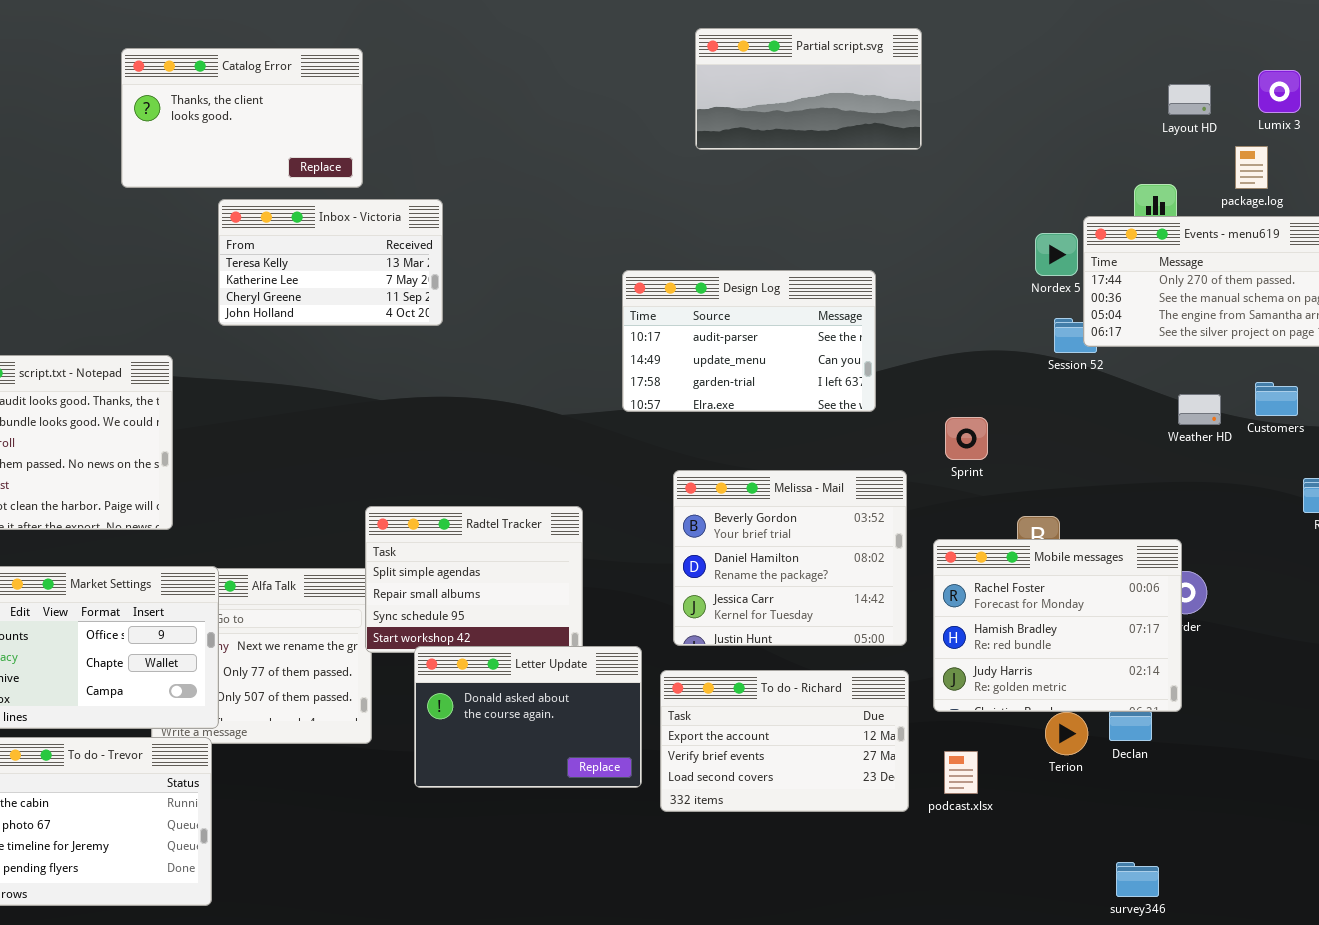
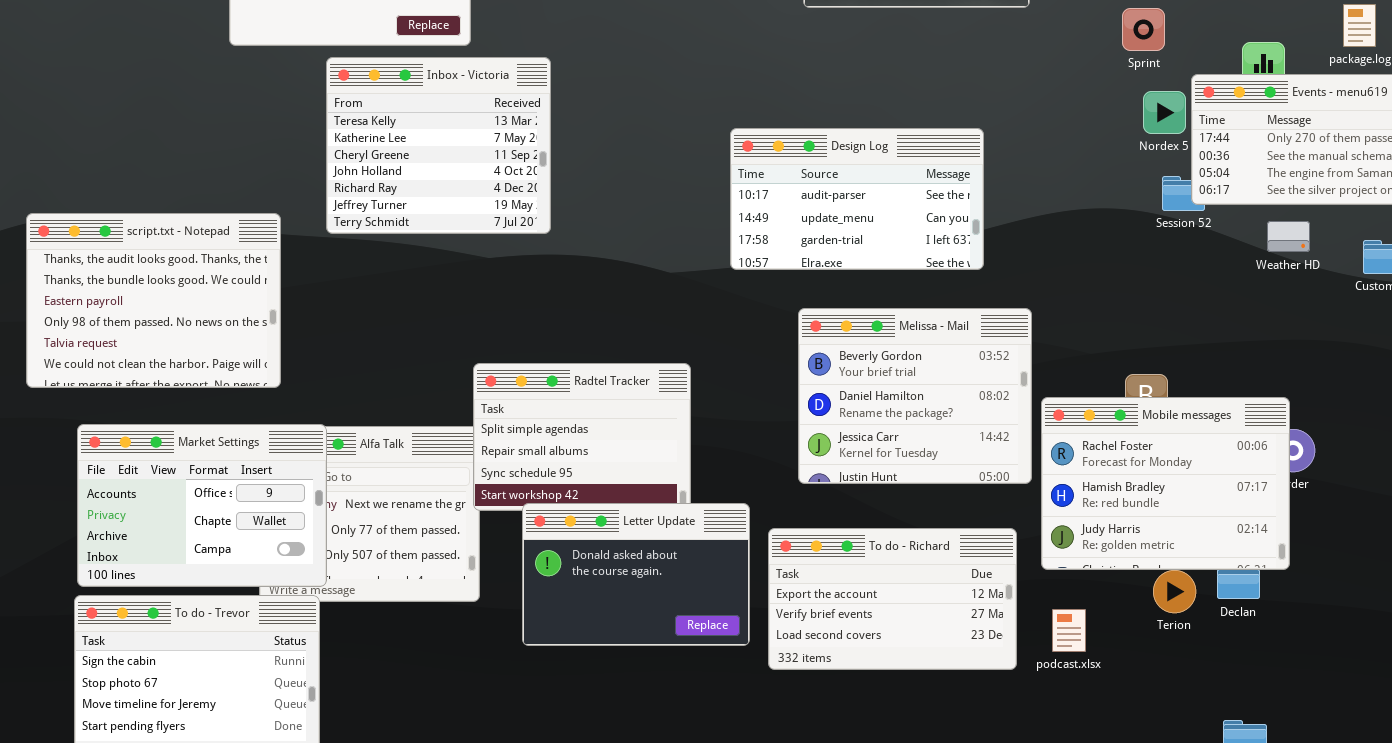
Inbox - Victoria: [218,199,443,326] -> [326,57,551,234], resized
Weather HD: [1178,394,1221,425] -> [1267,221,1310,252], moved
Sprint: [945,417,988,460] -> [1122,8,1165,51], moved
Melissa - Mail: [673,470,907,646] -> [798,308,1032,484], moved

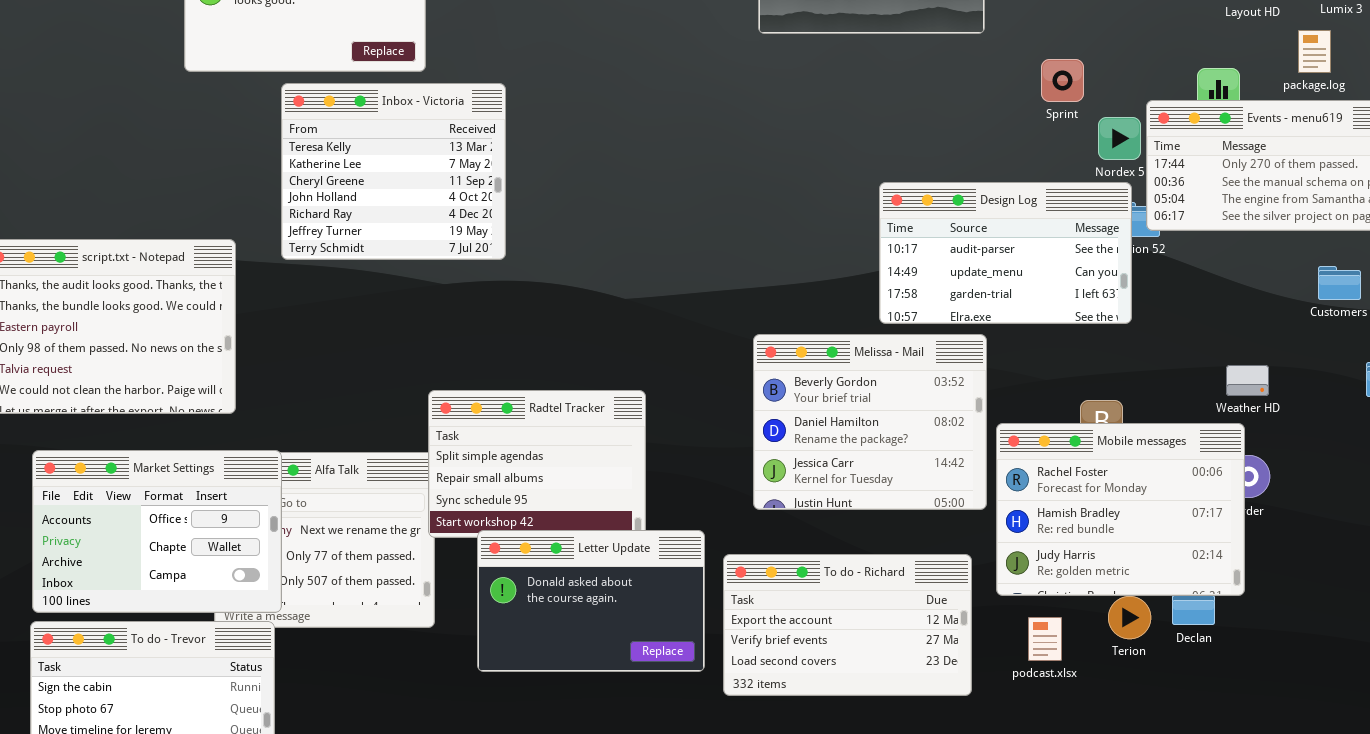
Sprint: [1122,8,1165,51] -> [1041,59,1084,102], moved
Design Log: [730,128,984,270] -> [879,182,1132,324], moved
Weather HD: [1267,221,1310,252] -> [1226,365,1269,396], moved
podcast.xlsx: [1052,609,1086,652] -> [1028,617,1062,661], moved

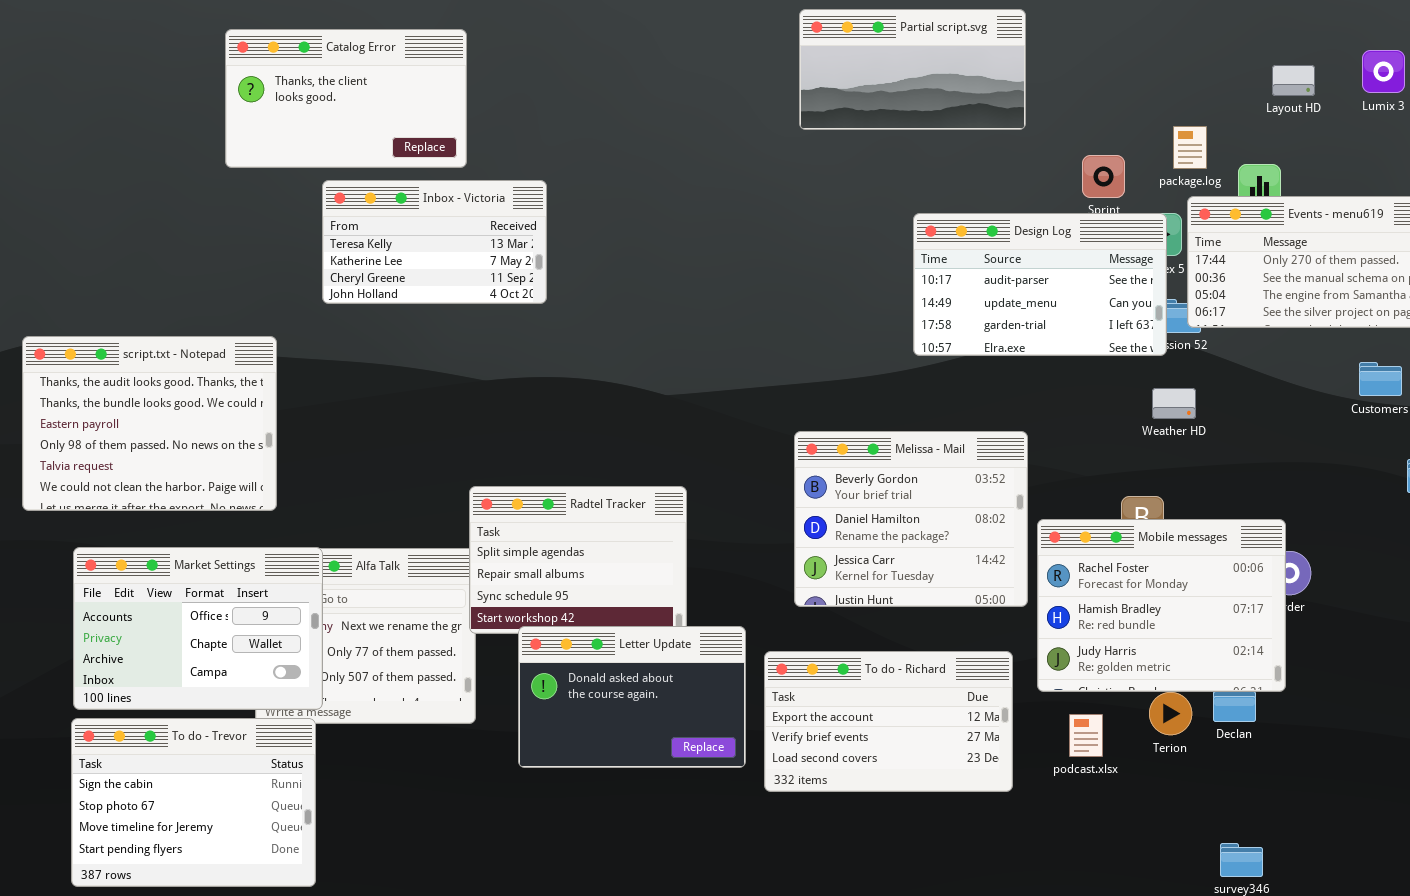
package.log: [1298,30,1331,73] -> [1173,126,1207,169], moved
Inbox - Victoria: [281,83,506,260] -> [322,180,547,304], resized
Design Log: [879,182,1132,324] -> [913,213,1167,356], moved
Weather HD: [1226,365,1269,396] -> [1152,388,1196,419], moved

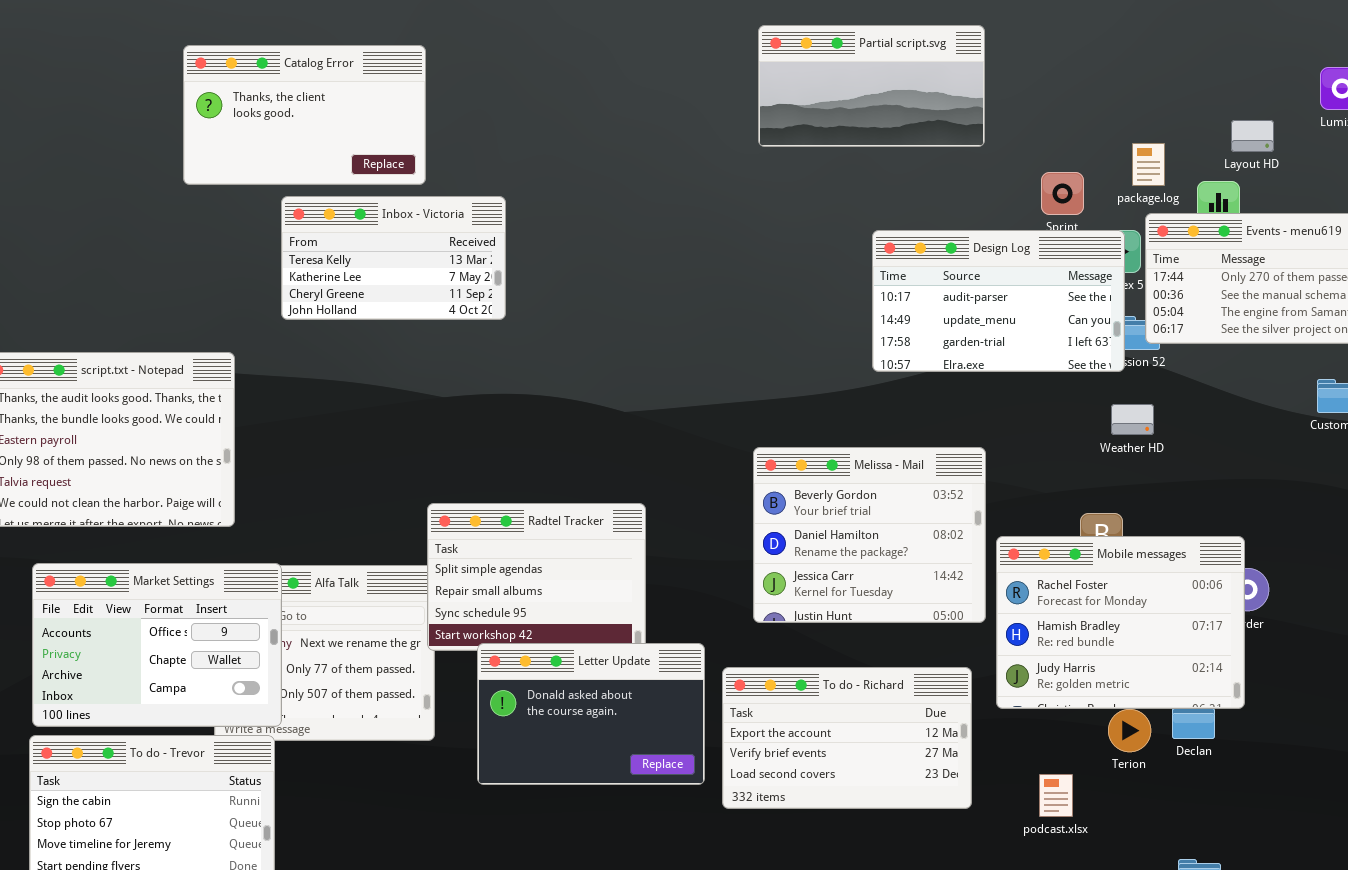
Layout HD: [1272,65,1315,96] -> [1231,120,1274,152], moved
podcast.xlsx: [1069,714,1103,757] -> [1039,774,1073,817], moved

